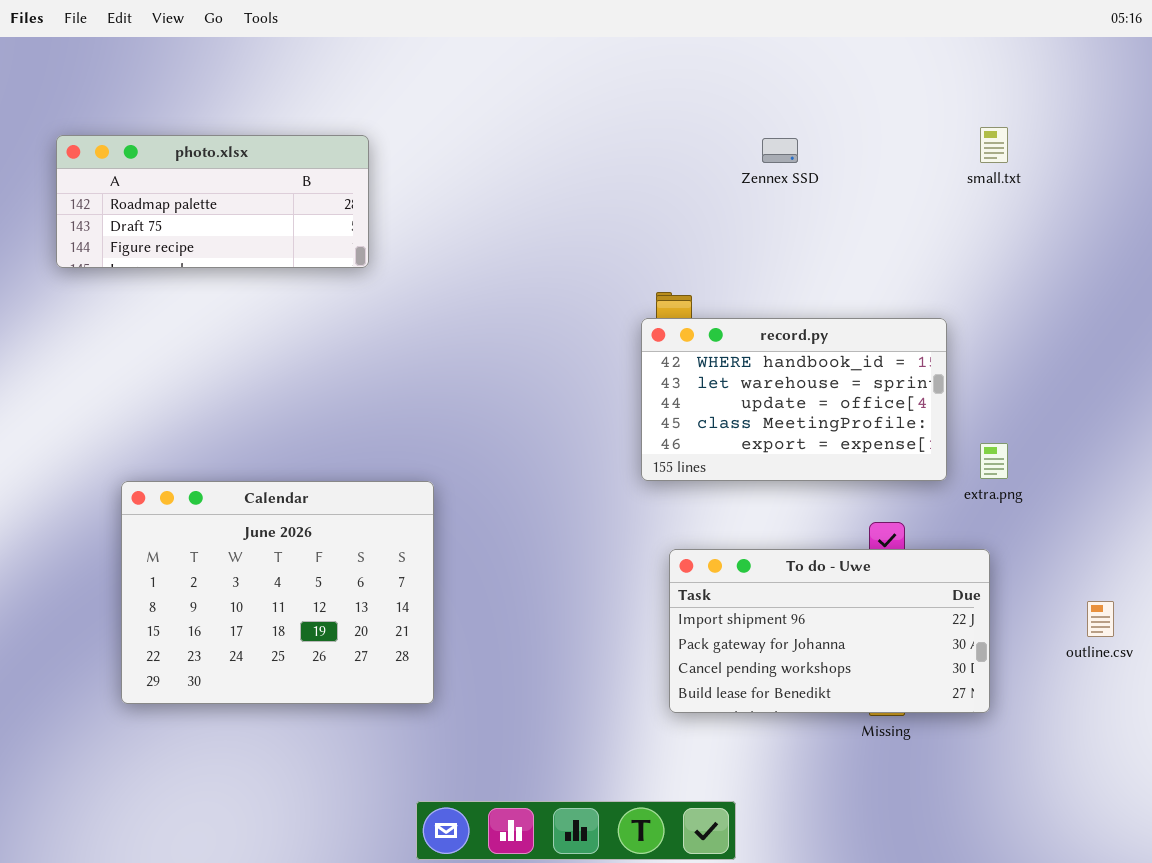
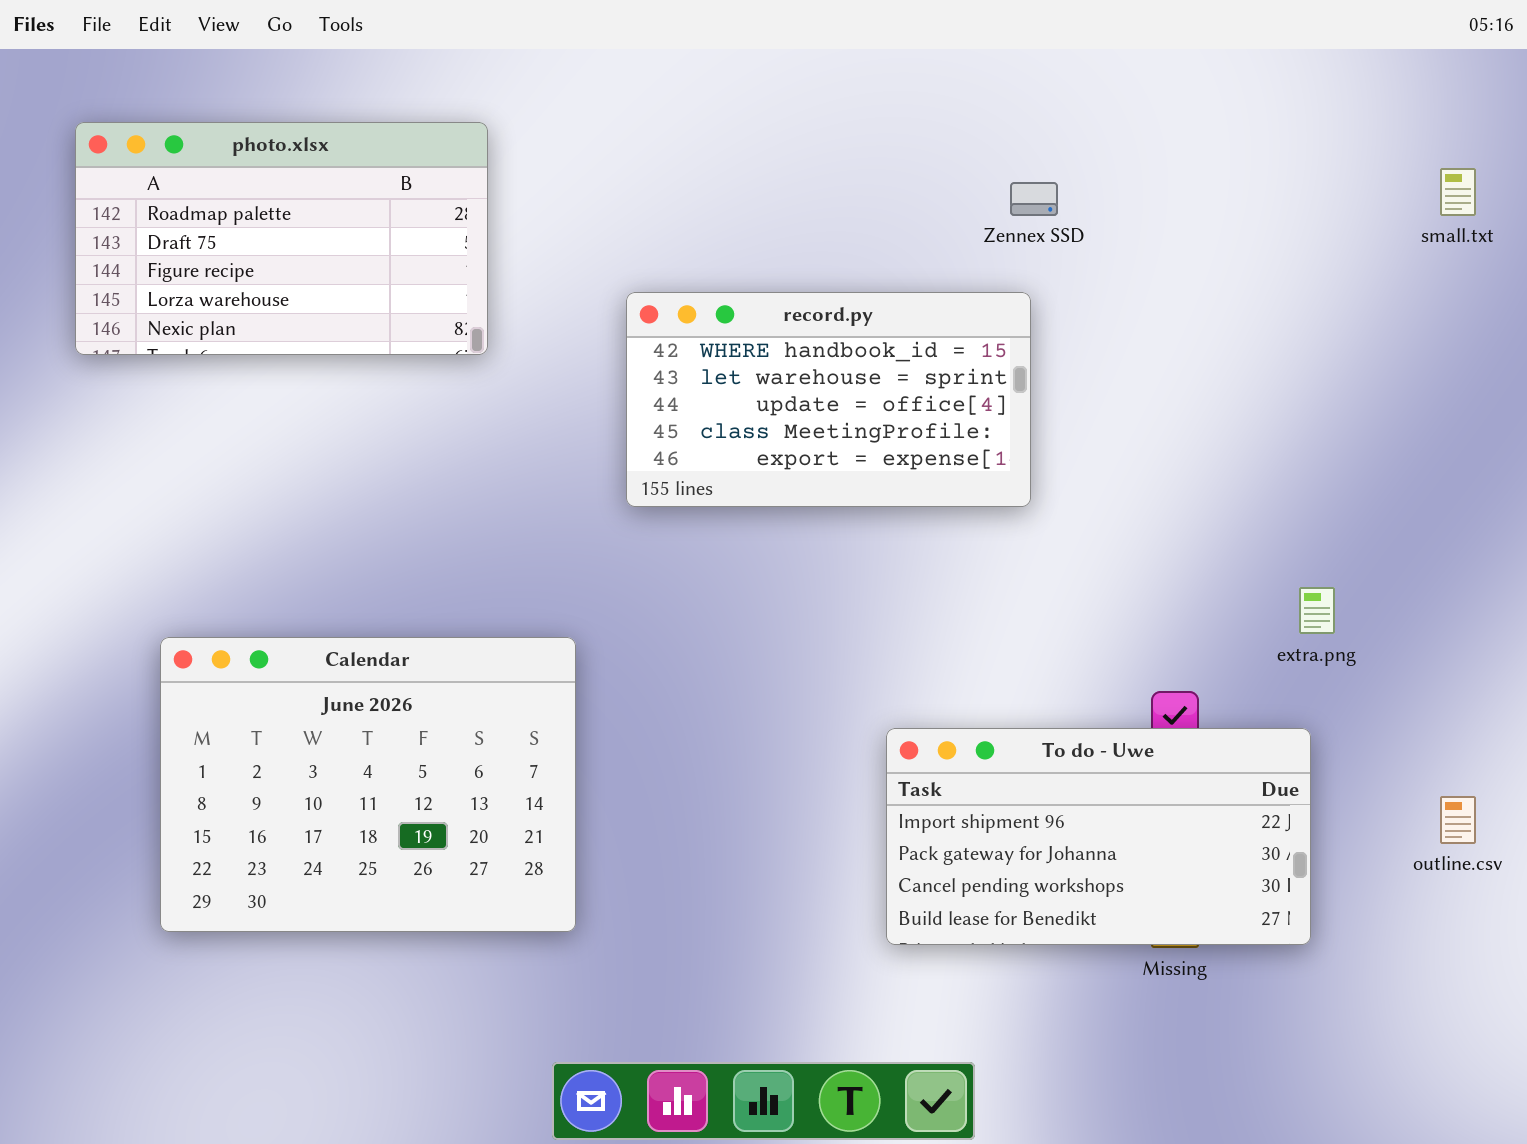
small.txt: [980,127,1008,163] -> [1440,168,1476,216], moved
photo.xlsx: [56,135,369,268] -> [75,122,488,355], resized
record.py: [641,318,947,481] -> [626,292,1031,507], moved

